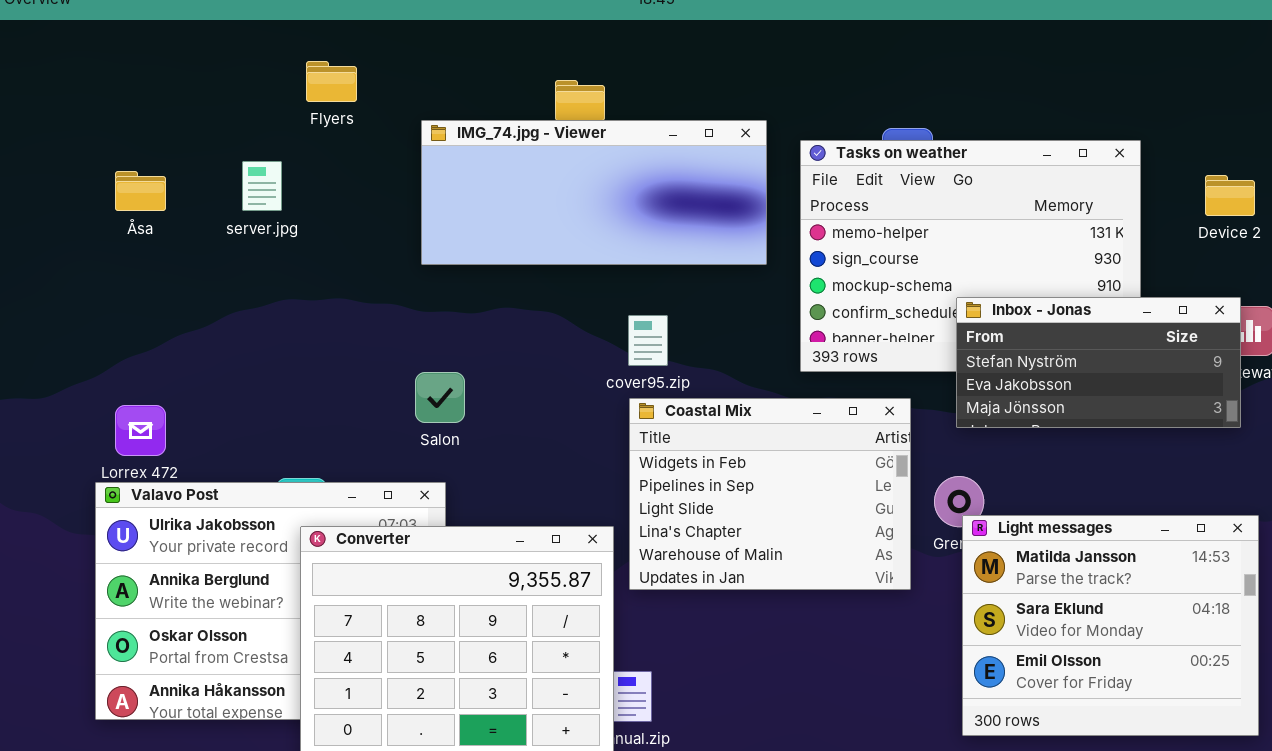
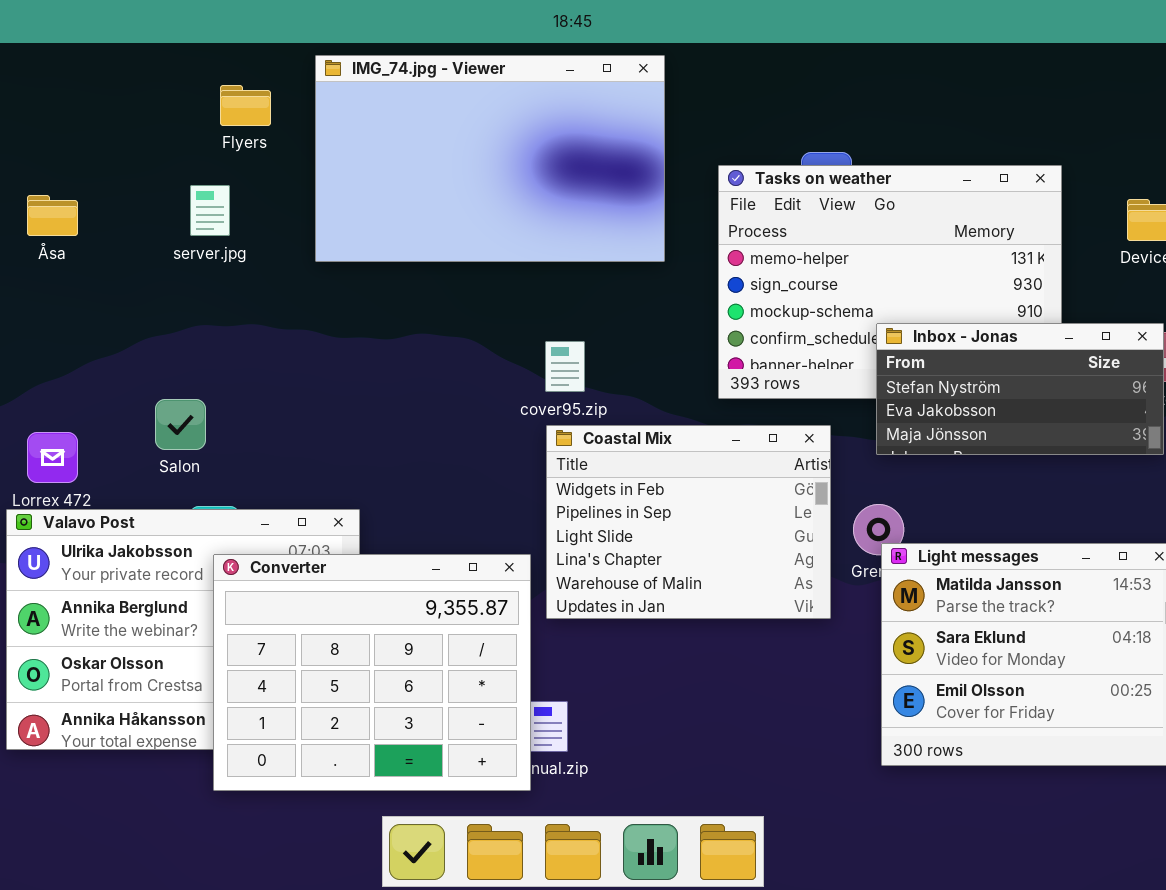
IMG_74.jpg - Viewer: [421,120,767,265] -> [315,55,665,262], moved, resized
server.jpg: [242,161,282,211] -> [190,185,230,236], moved
Salon: [415,372,465,423] -> [155,399,206,450], moved

